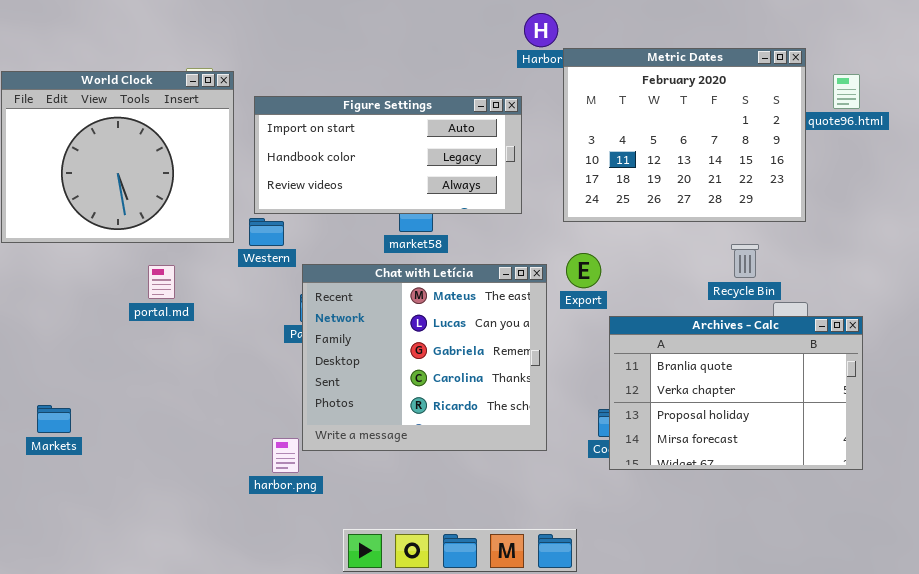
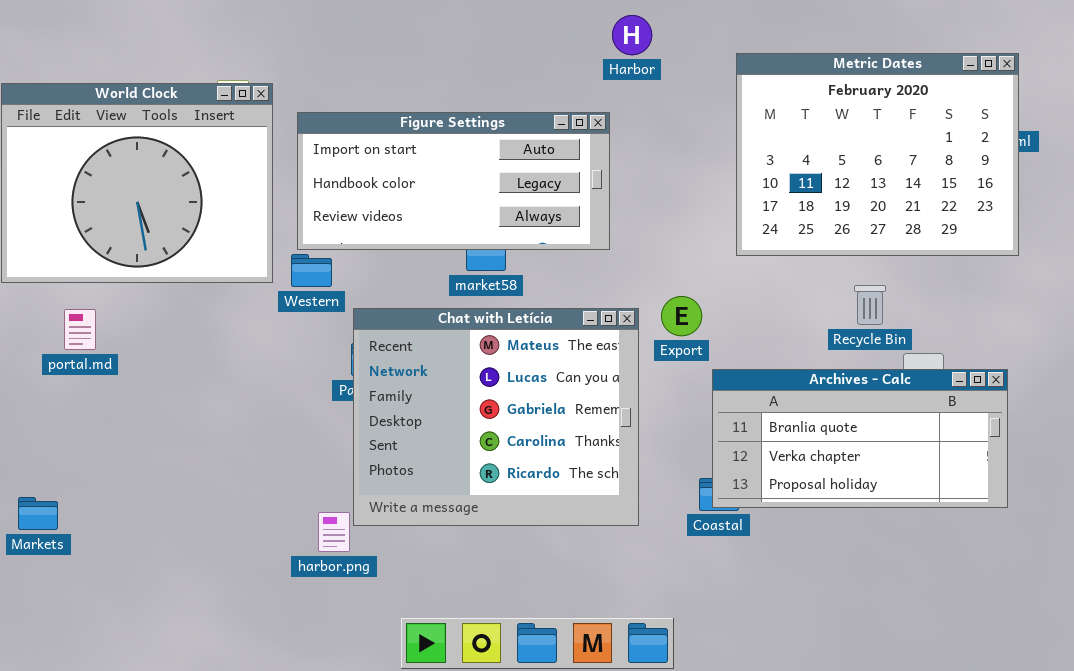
Metric Dates: [563,48,806,222] -> [736,53,1019,256], moved
portal.md: [148,265,175,299] -> [64,309,96,350], moved
Archives - Calc: [609,316,863,470] -> [712,369,1008,508], resized
Markets: [37,405,71,433] -> [18,497,58,530], moved

